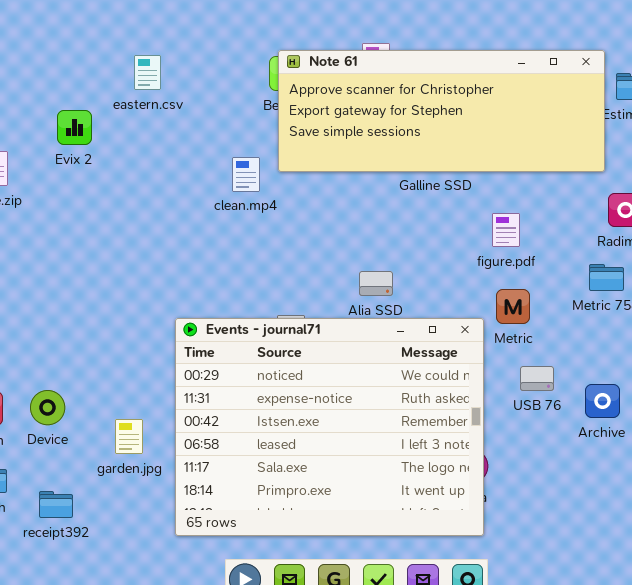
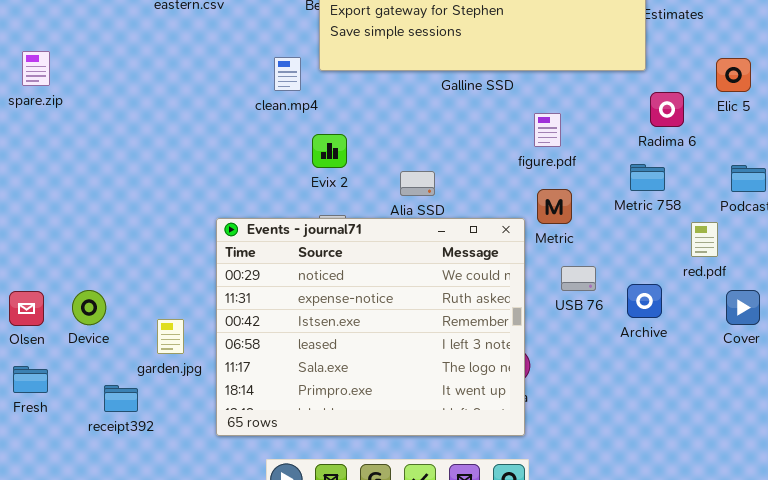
Evix 2: [57,110,92,145] -> [312,134,347,168], moved
receipt392: [39,491,73,518] -> [104,385,138,412], moved

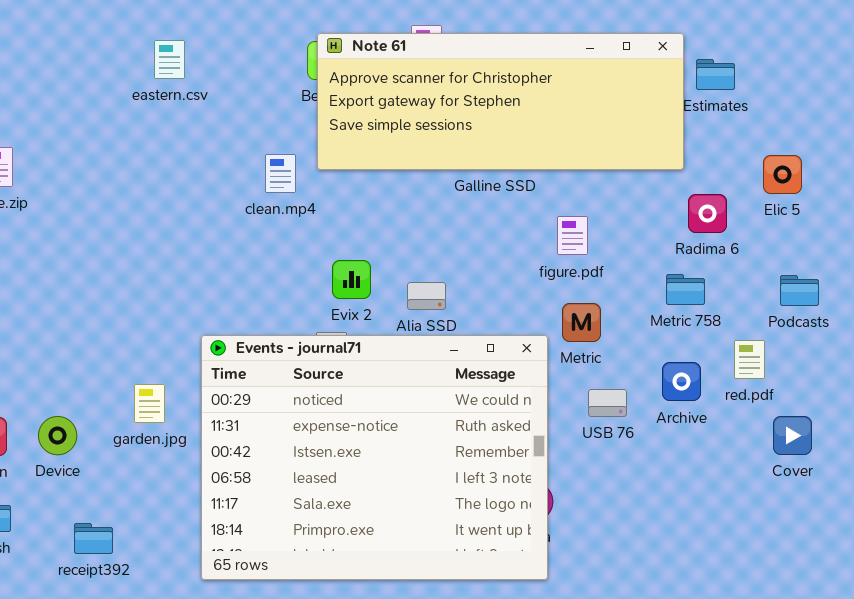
Evix 2: [312,134,347,168] -> [332,260,371,299], moved
Archive: [627,284,662,318] -> [662,362,701,401], moved
garden.jpg: [157,319,184,354] -> [134,384,165,423], moved

